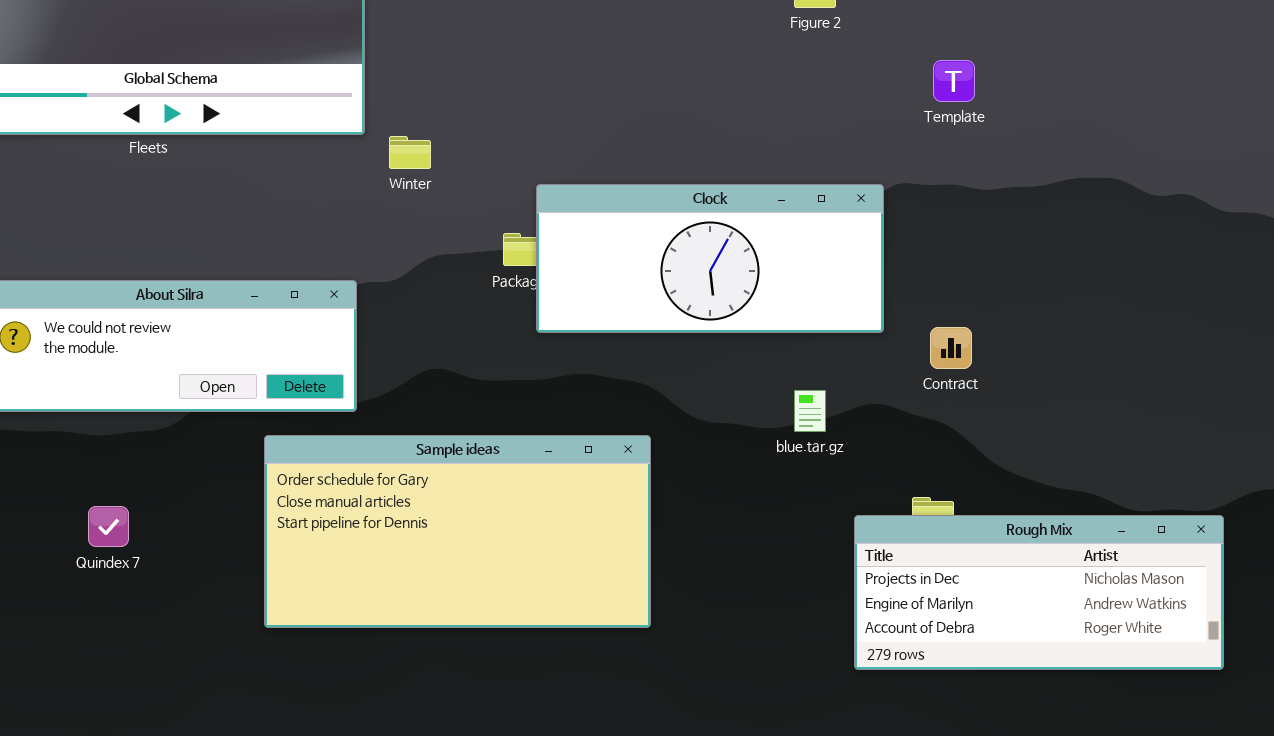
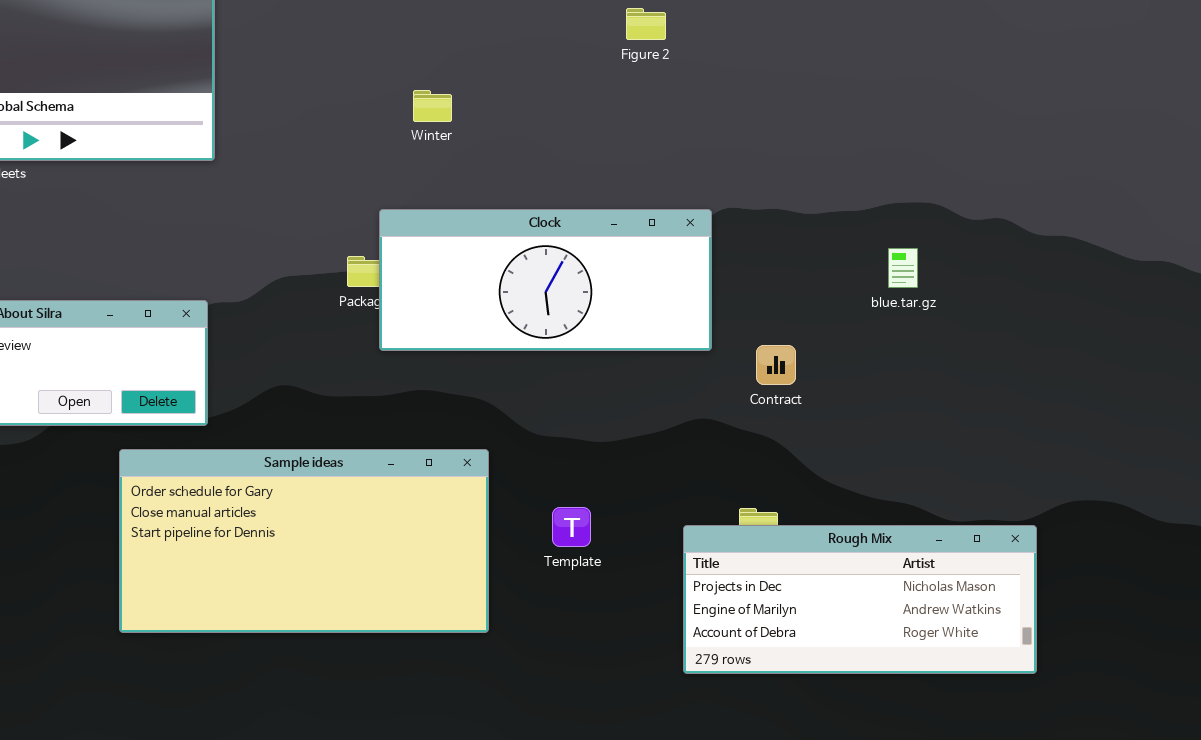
Template: [933,60,975,102] -> [552,507,591,547], moved
Winter: [389,136,431,169] -> [413,90,452,122], moved
blue.tar.gz: [794,390,826,432] -> [888,248,918,288], moved

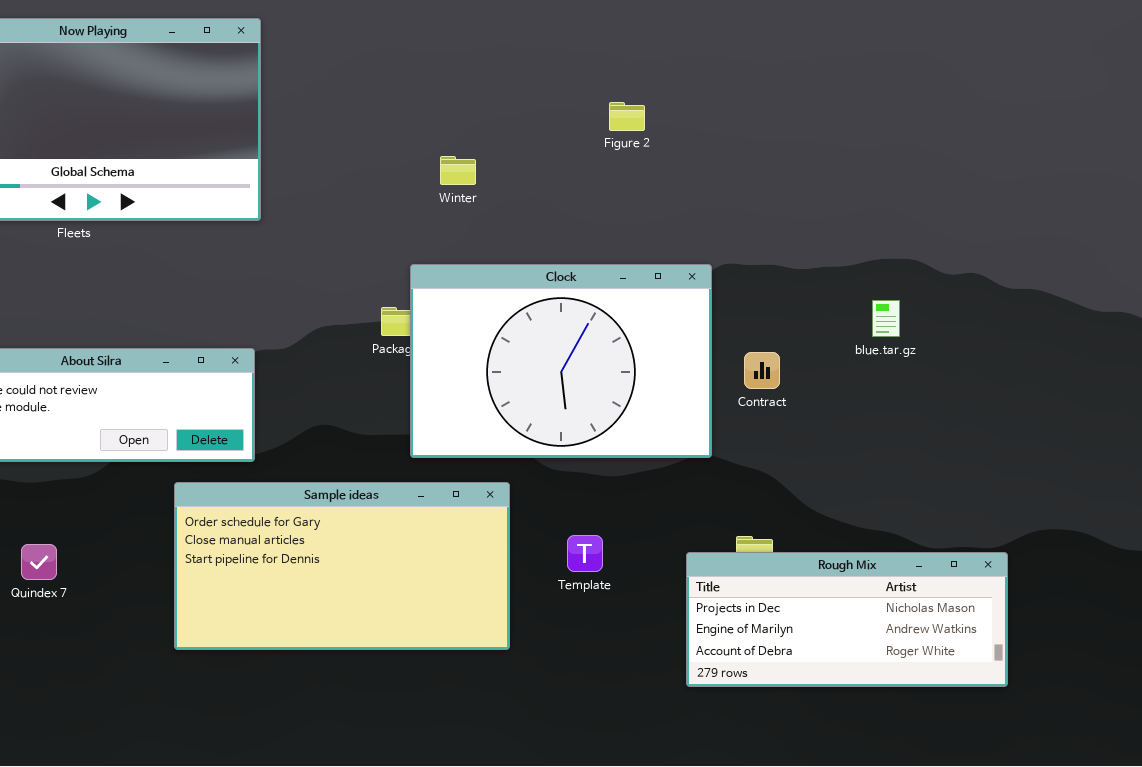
Figure 2: [626,8,666,40] -> [609,102,645,131], moved
Clock: [379,209,712,351] -> [410,264,712,458], resized
Contract: [756,345,796,385] -> [744,352,780,389], moved

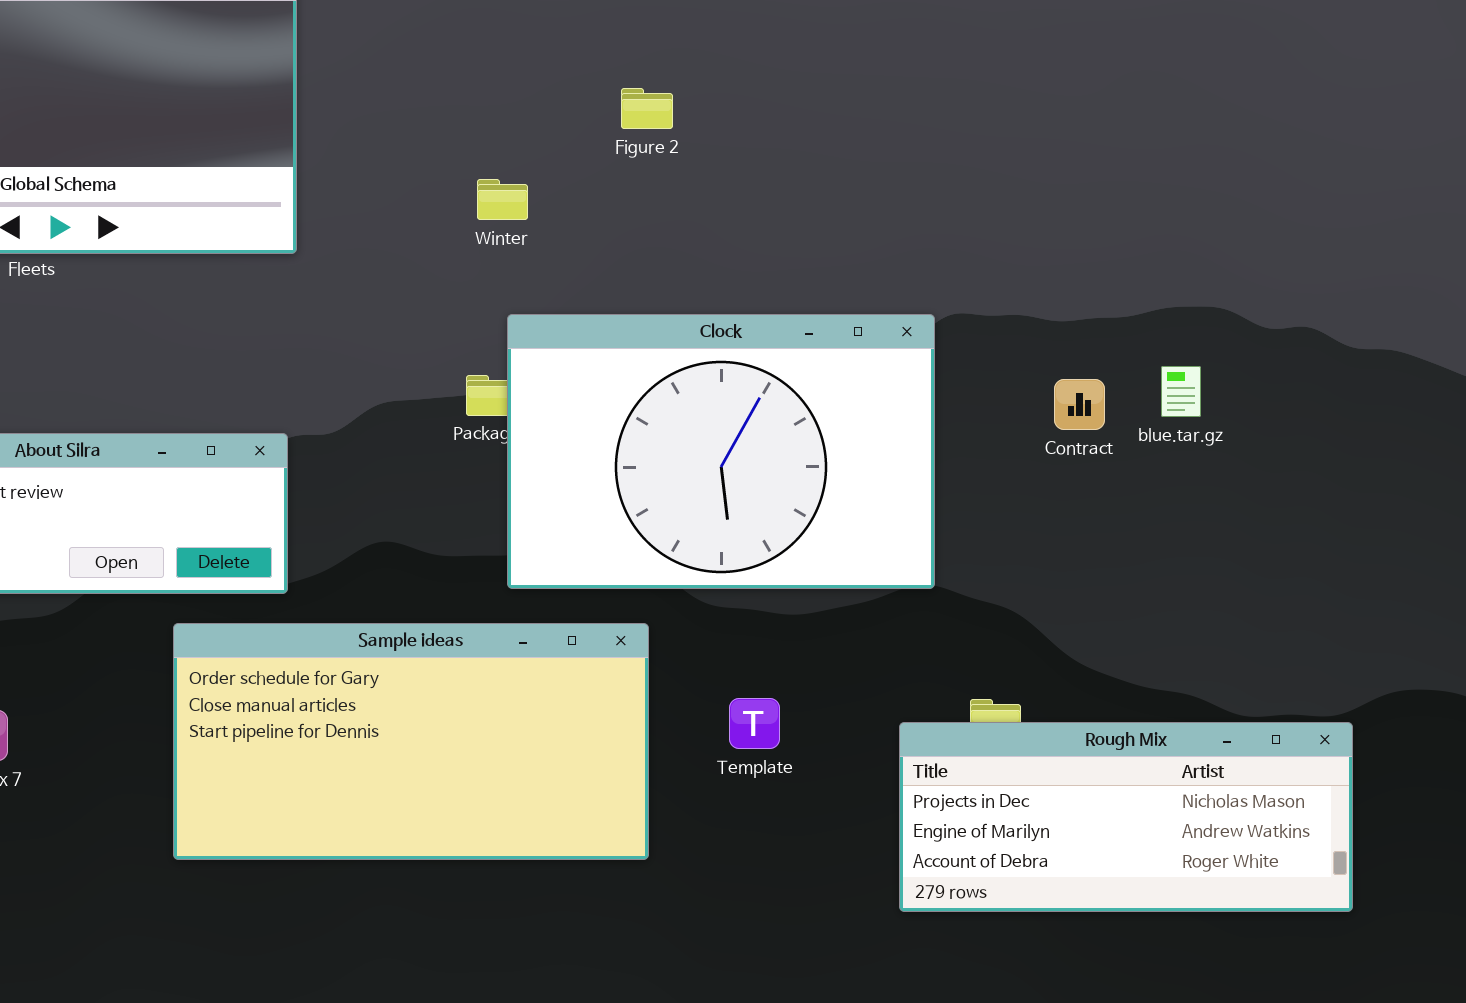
Figure 2: [609,102,645,131] -> [621,88,673,129], moved
Winter: [440,156,476,185] -> [477,179,528,220], moved
Contract: [744,352,780,389] -> [1054,379,1105,430], moved

